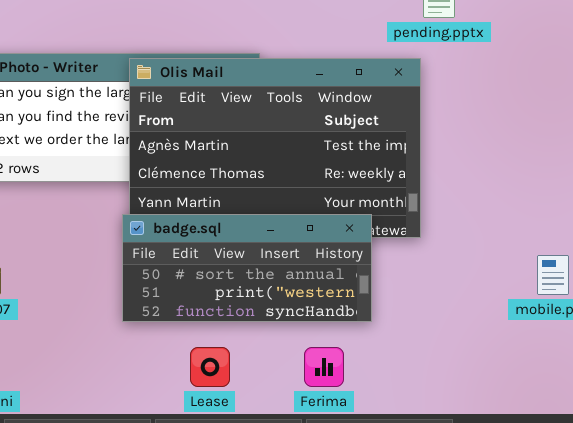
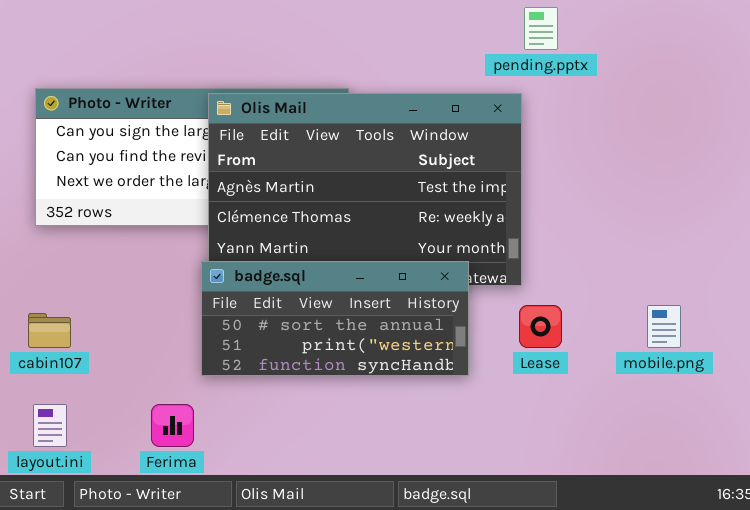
Lease: [190,347,230,387] -> [519,305,562,348], moved
Ferima: [304,347,344,387] -> [151,404,194,447], moved

